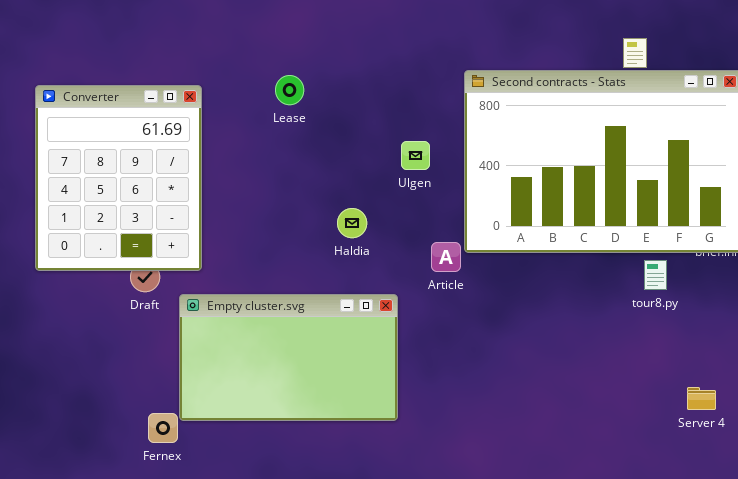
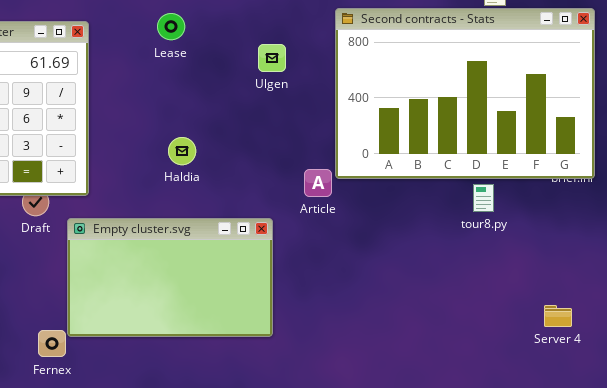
Ulgen: [401,141,430,170] -> [258,44,286,72], moved
Haldia: [337,208,367,238] -> [168,137,196,165], moved
tour8.py: [644,260,667,290] -> [473,184,494,212], moved

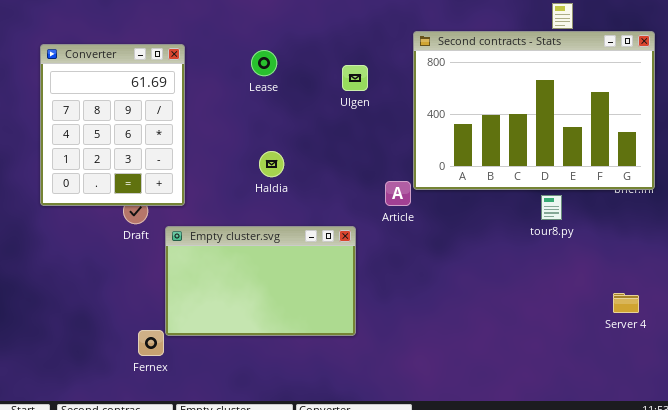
Lease: [157,13,185,40] -> [251,50,277,76], moved
Server 4: [544,305,572,327] -> [613,293,639,313], moved

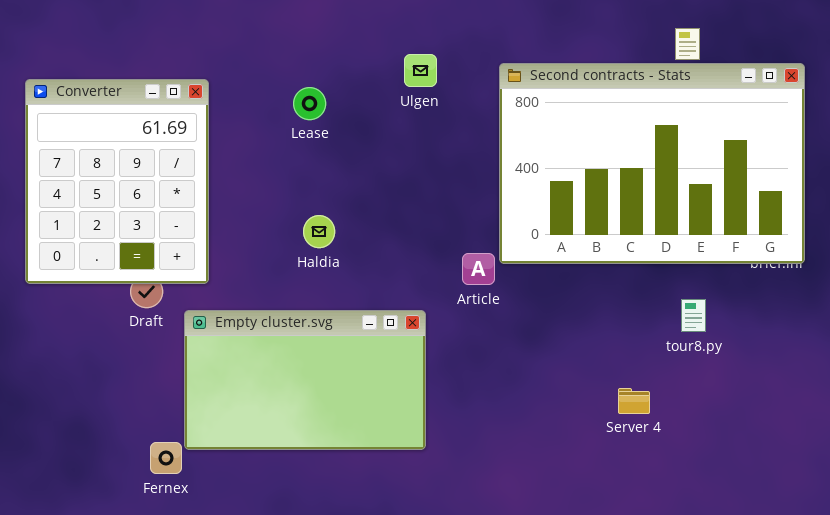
Ulgen: [342,65,368,91] -> [404,54,437,87], moved
tour8.py: [541,195,562,220] -> [681,299,706,332], moved
Server 4: [613,293,639,313] -> [618,388,650,414], moved

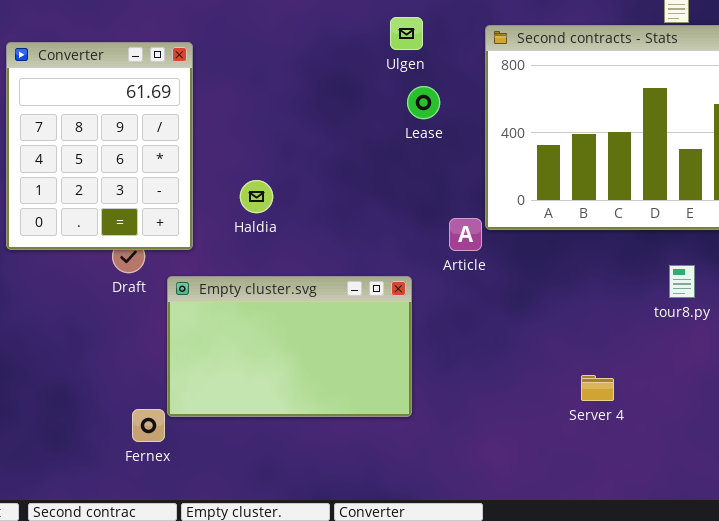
Lease: [293,87,326,120] -> [407,86,440,119], moved
Haldia: [303,215,335,248] -> [240,180,273,213], moved
Server 4: [618,388,650,414] -> [581,375,614,401], moved

